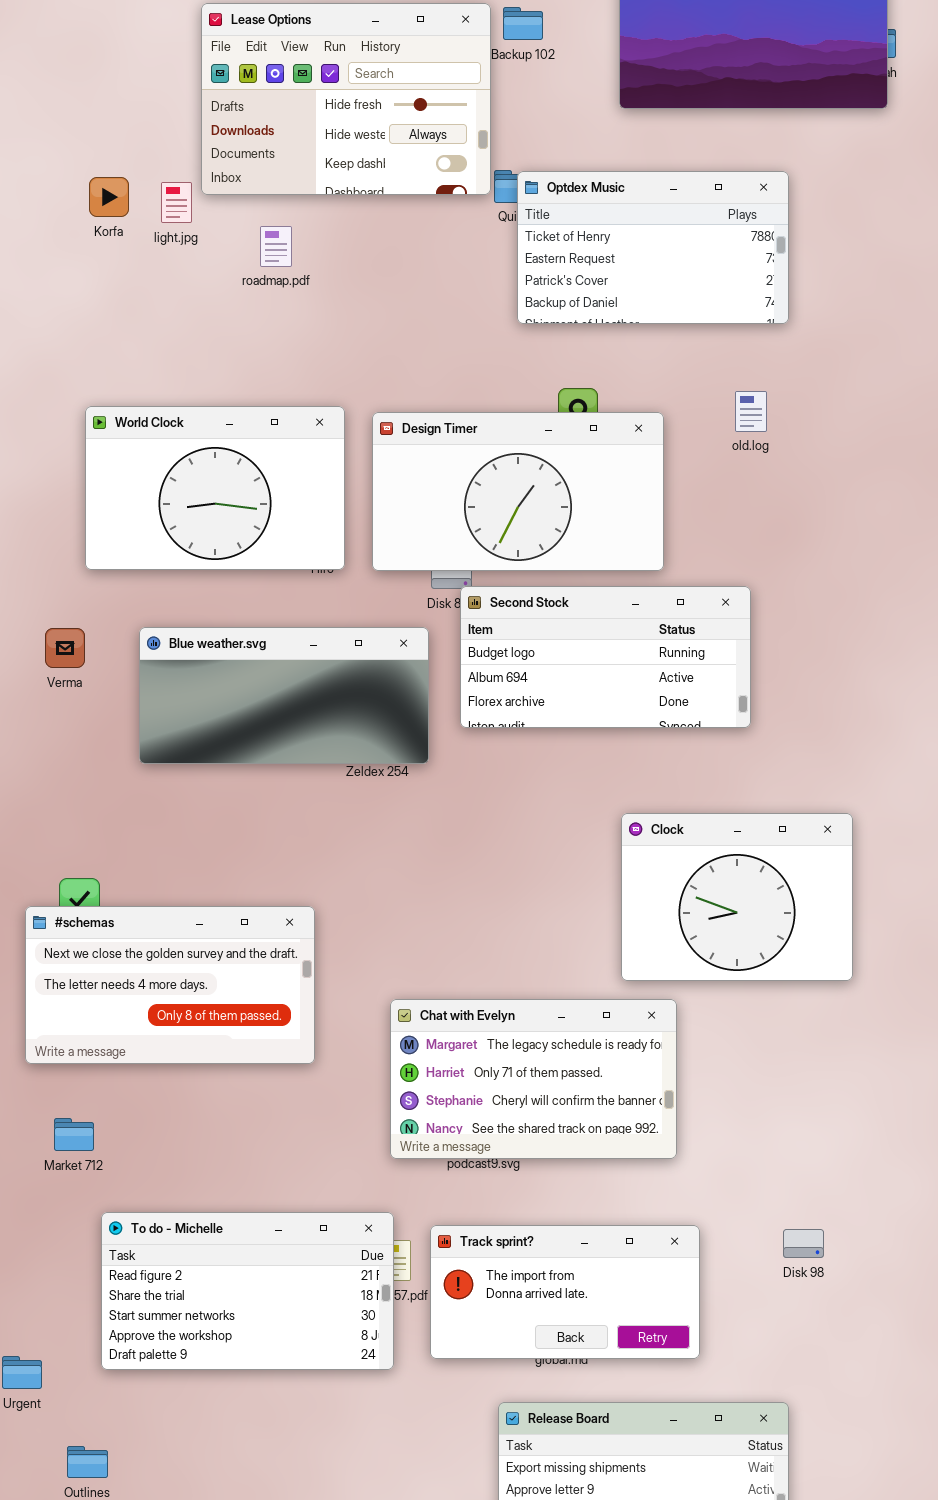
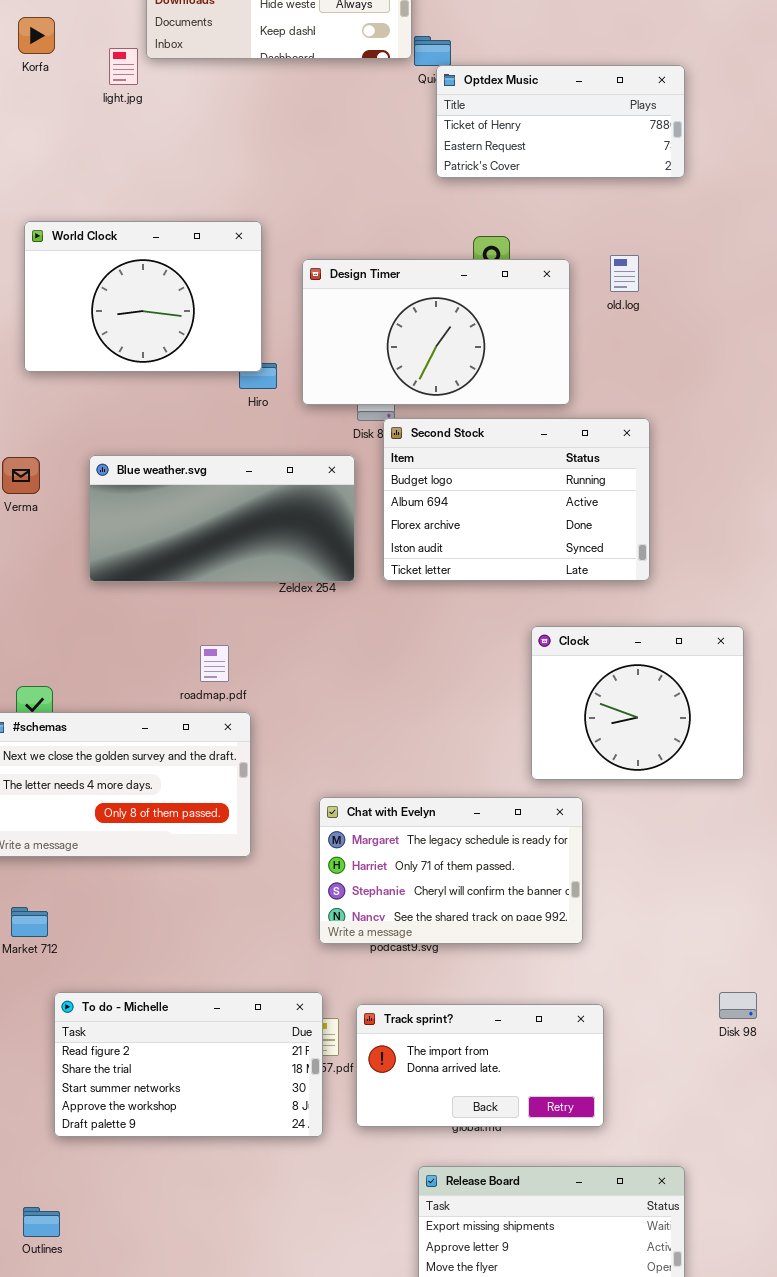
Optdex Music: [517,171,789,324] -> [436,65,685,178], resized
Korfa: [89,177,129,217] -> [18,17,55,54], moved
roadmap.pdf: [260,226,292,267] -> [200,645,229,682], moved
old.log: [735,391,767,432] -> [610,255,639,292], moved
World Clock: [85,406,345,570] -> [24,221,262,372], moved
Second Stock: [460,586,751,728] -> [383,418,650,581], resized
Disk 98: [783,1229,824,1258] -> [719,992,757,1019], moved

